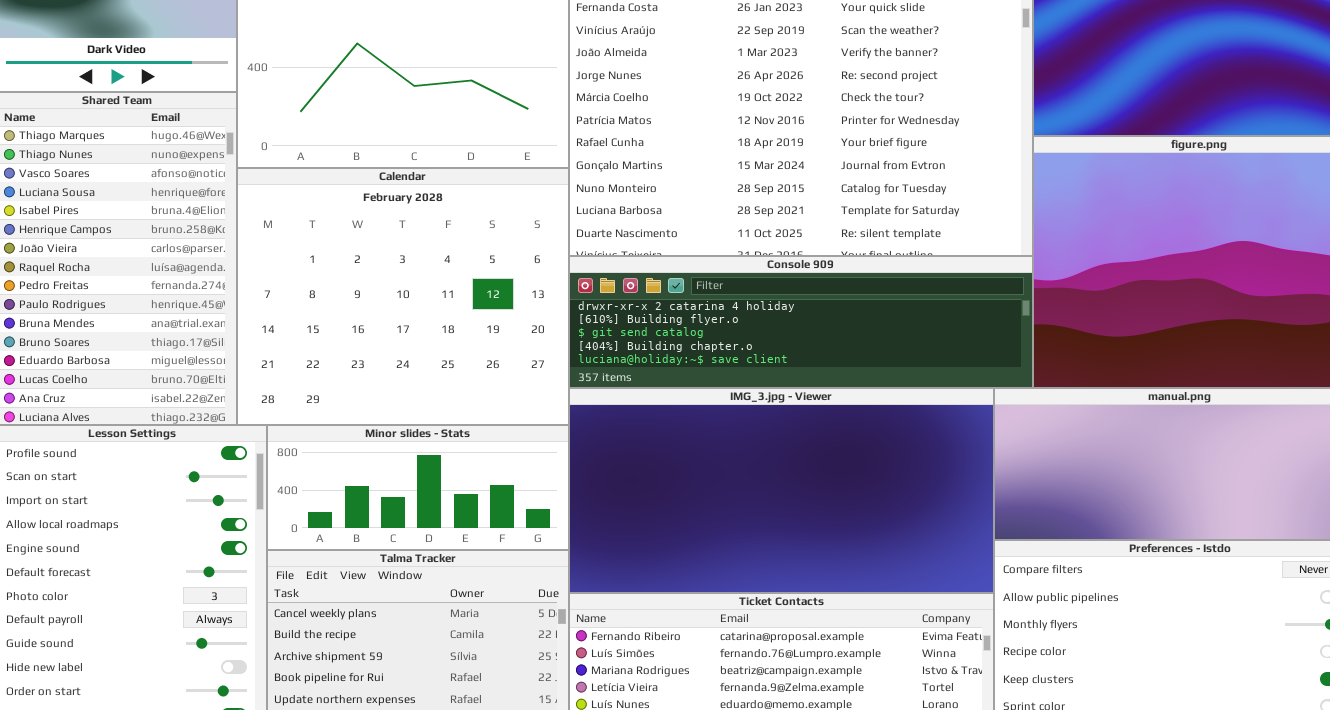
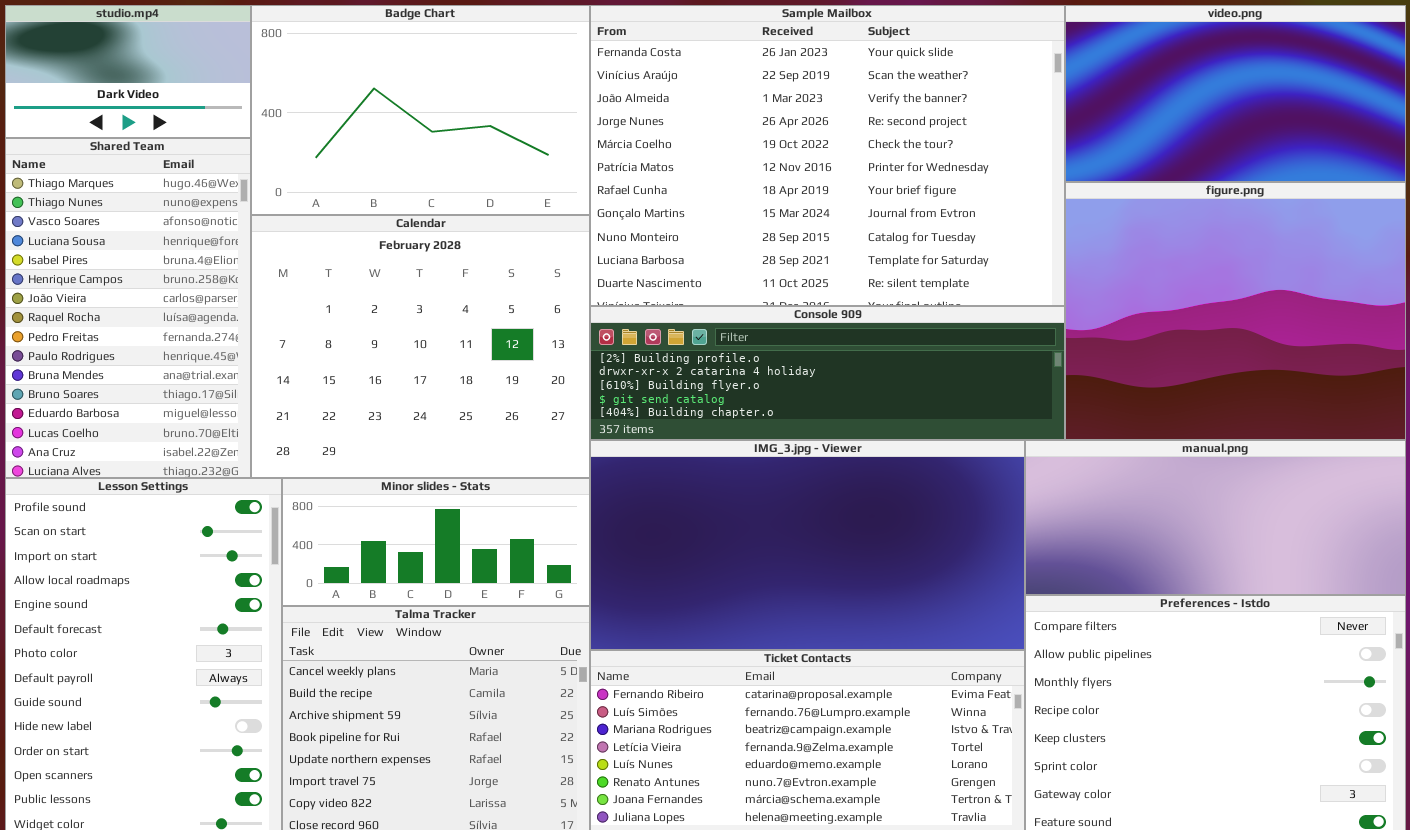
Console 909: [569,256,1033,388] -> [590,306,1065,440], scrolled up 1 row

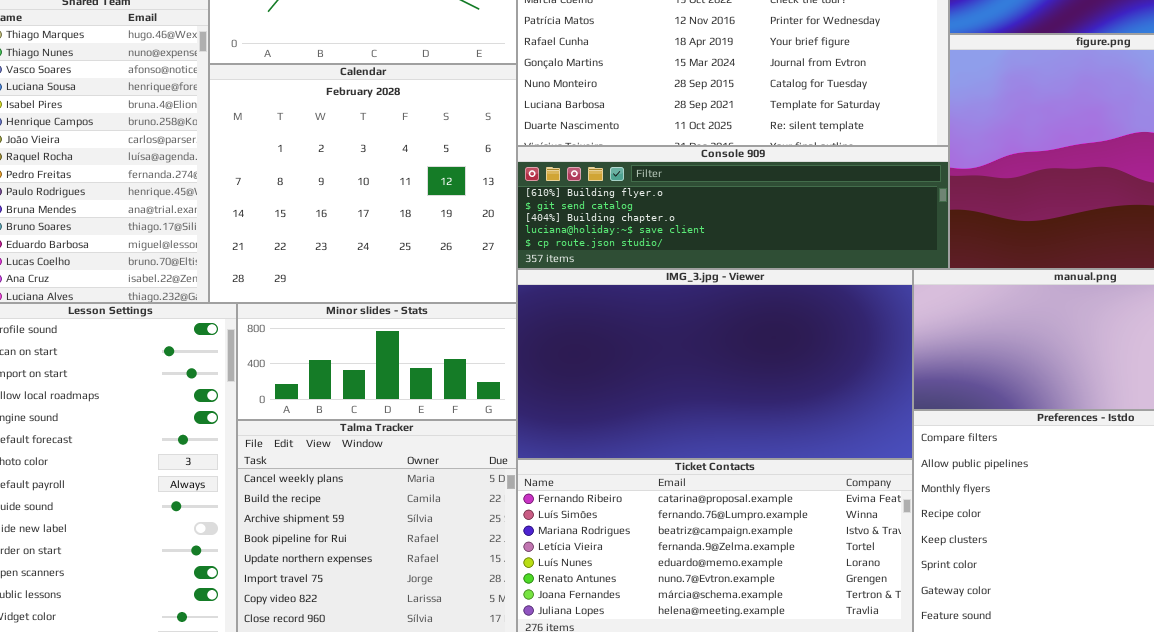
Console 909: [590,306,1065,440] -> [517,146,949,269], scrolled down 2 rows

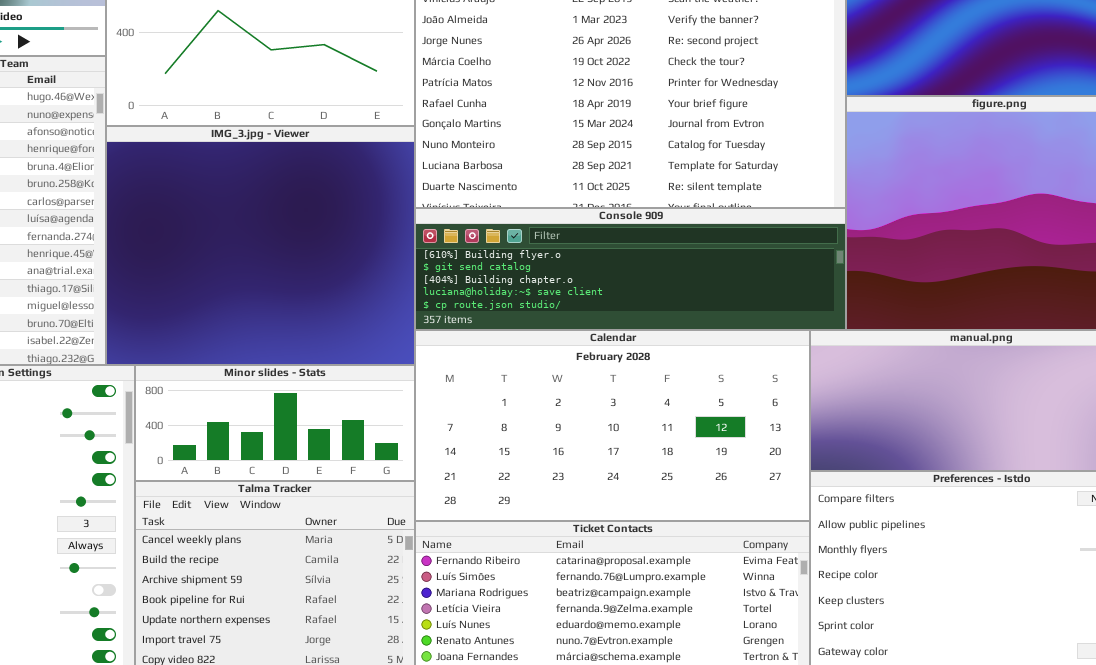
Calendar: [209,64,517,303] -> [415,330,810,521], moved, resized
IMG_3.jpg - Viewer: [517,269,913,459] -> [106,126,415,365], moved, resized

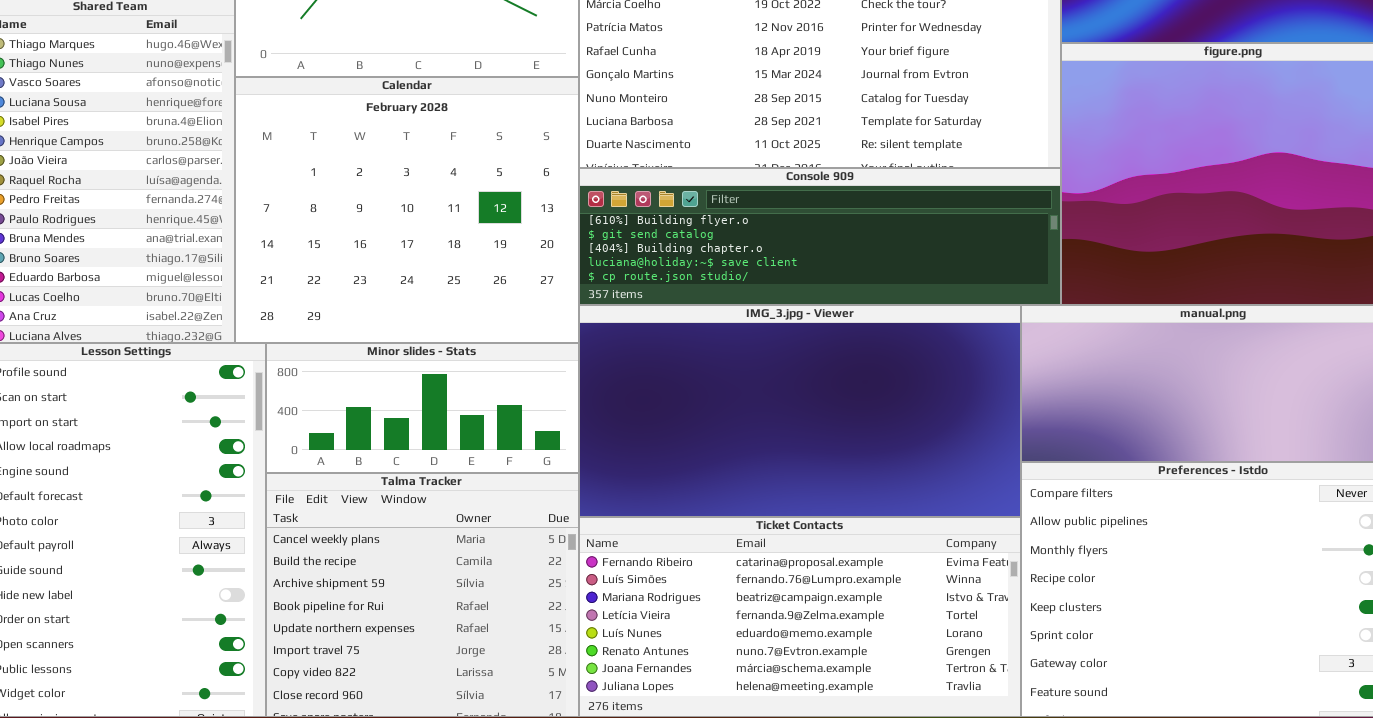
IMG_3.jpg - Viewer: [106,126,415,365] -> [579,305,1021,517], moved, resized
Calendar: [415,330,810,521] -> [235,77,579,343], moved, resized

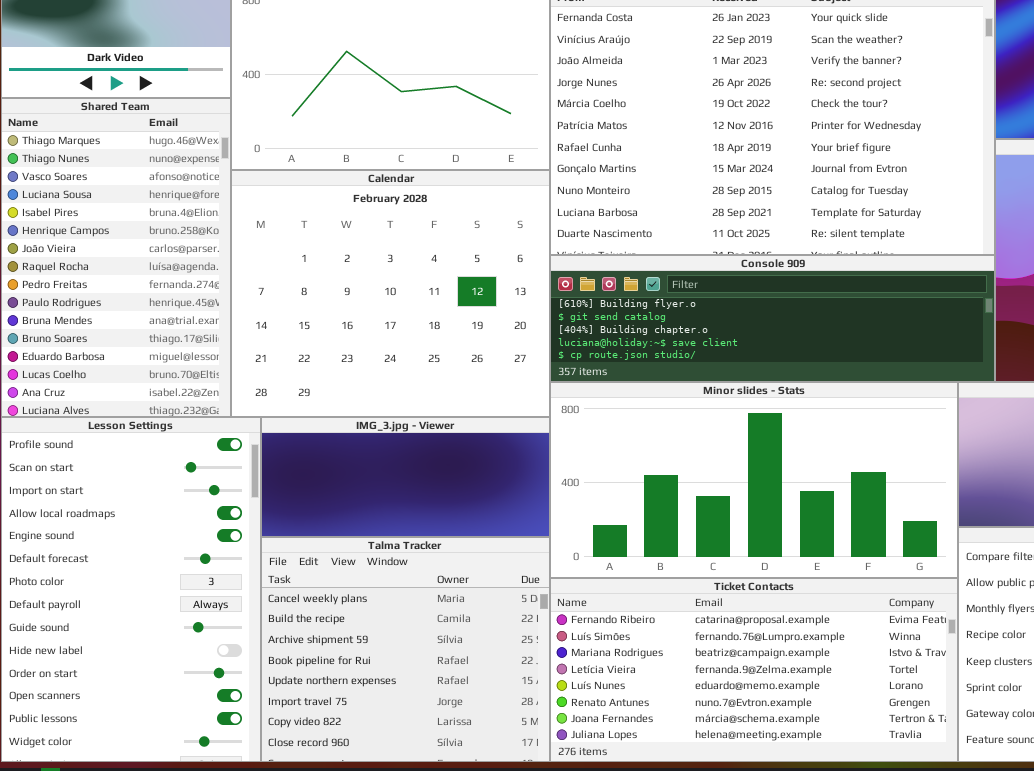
IMG_3.jpg - Viewer: [579,305,1021,517] -> [261,417,550,537], moved, resized
Minor slides - Stats: [266,343,579,473] -> [550,382,958,578], moved, resized

